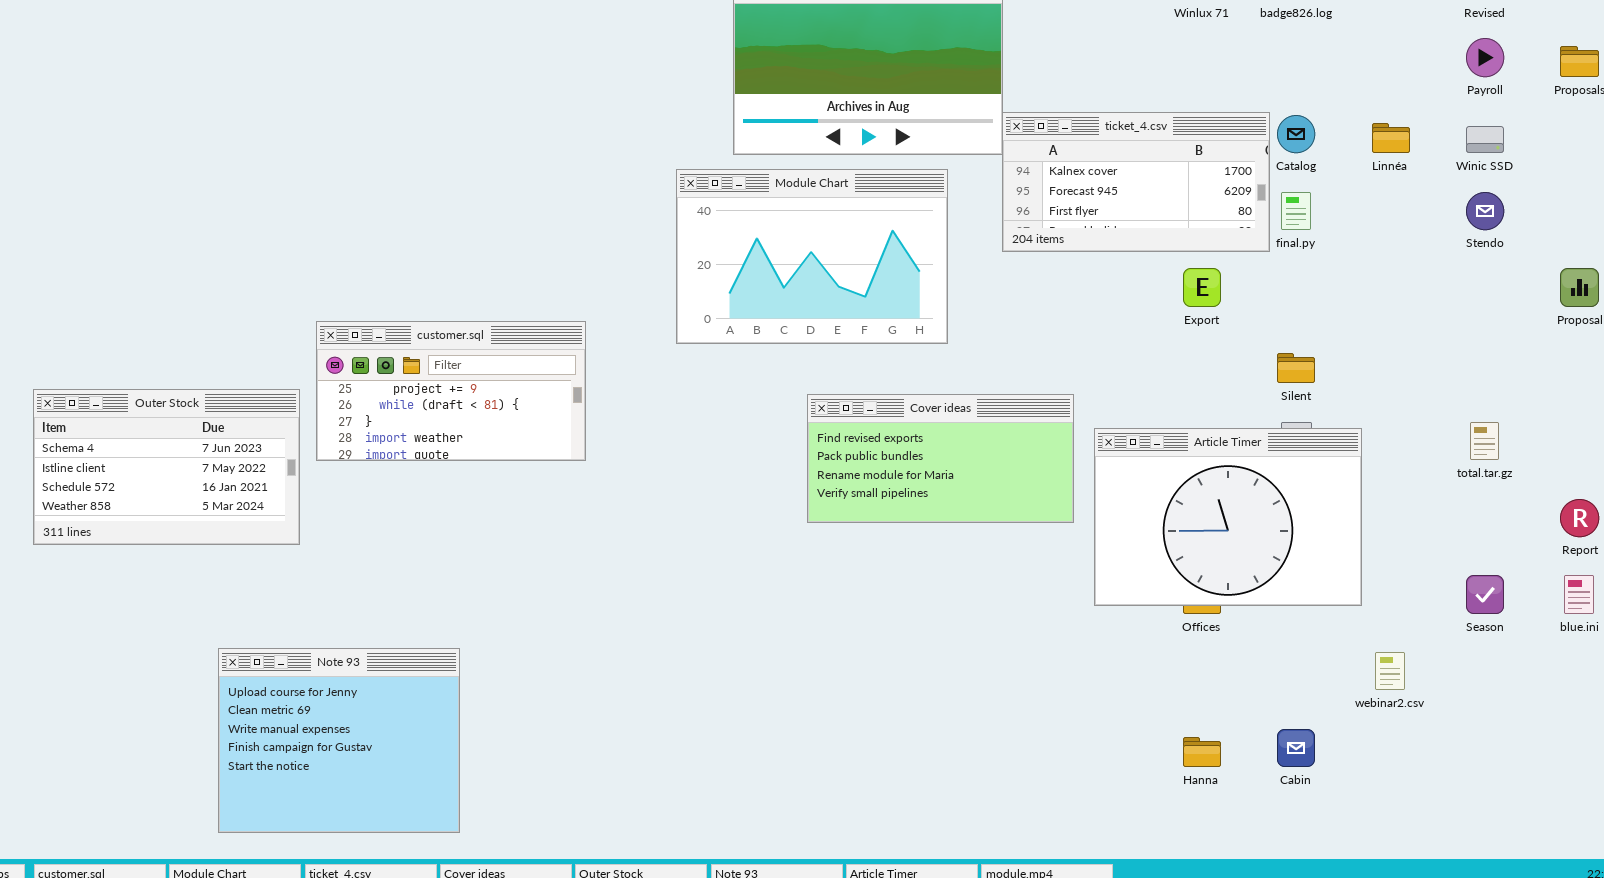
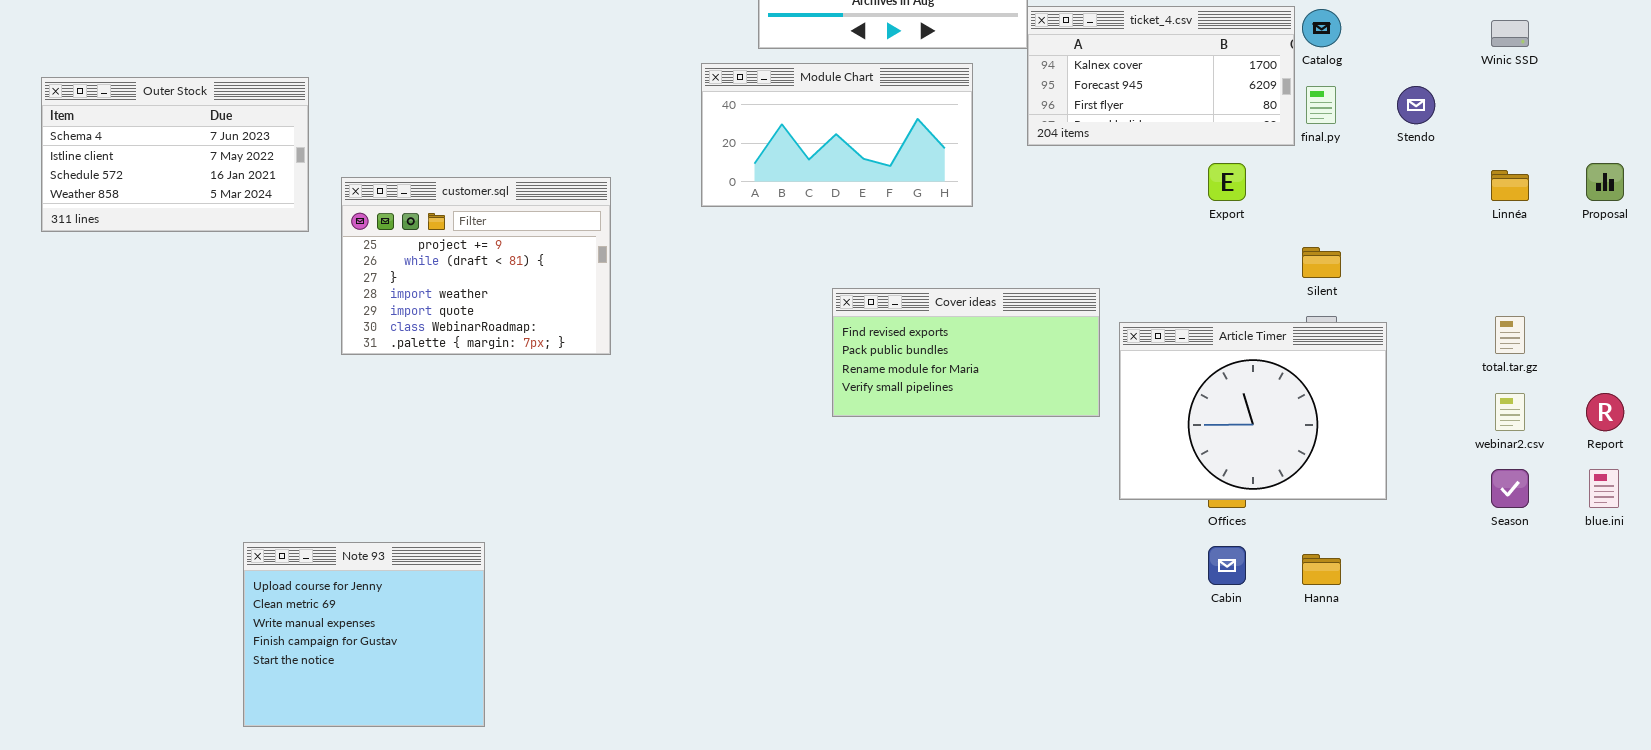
Linnéa: [1372,123,1410,153] -> [1491,170,1529,201], moved
Module Chart: [676,169,948,344] -> [701,63,973,207], resized
Stendo: [1466,192,1504,230] -> [1397,86,1435,124], moved
customer.sql: [316,321,586,461] -> [341,177,611,355], resized
Outer Stock: [33,389,300,545] -> [41,77,309,232], moved
webinar2.csv: [1375,652,1405,690] -> [1495,393,1525,431], moved
Cabin: [1277,729,1315,767] -> [1208,546,1246,585], moved
Hanna: [1183,737,1221,767] -> [1302,554,1341,585], moved

